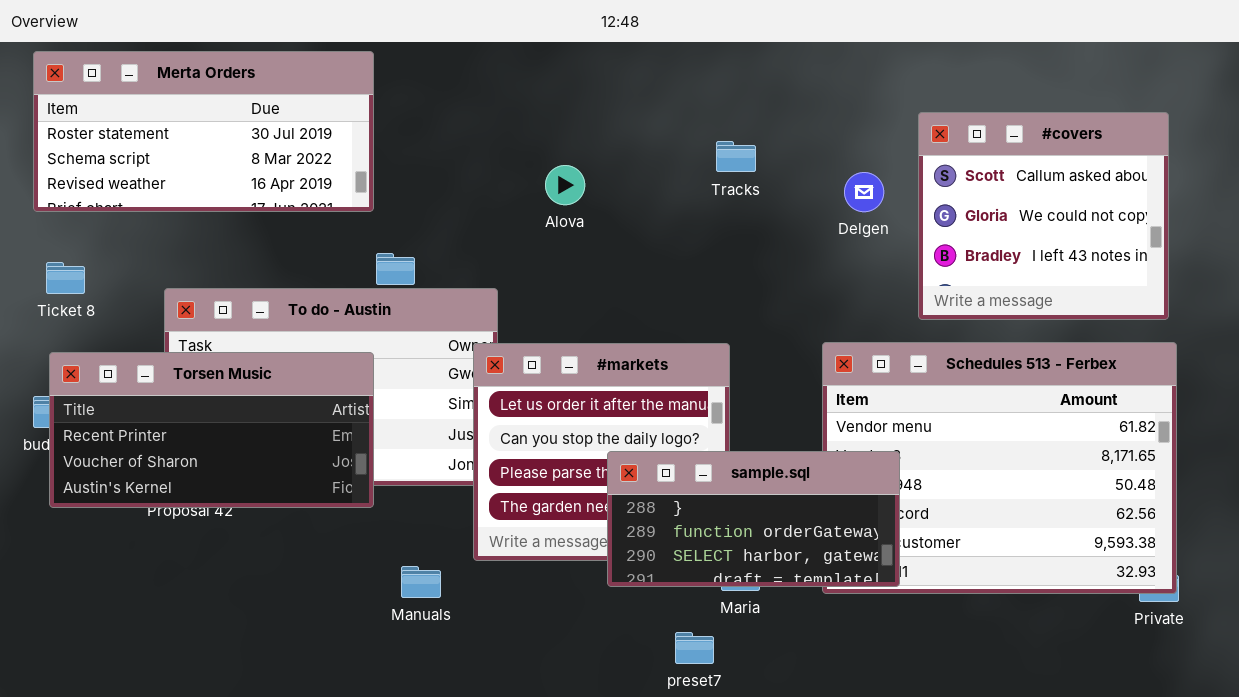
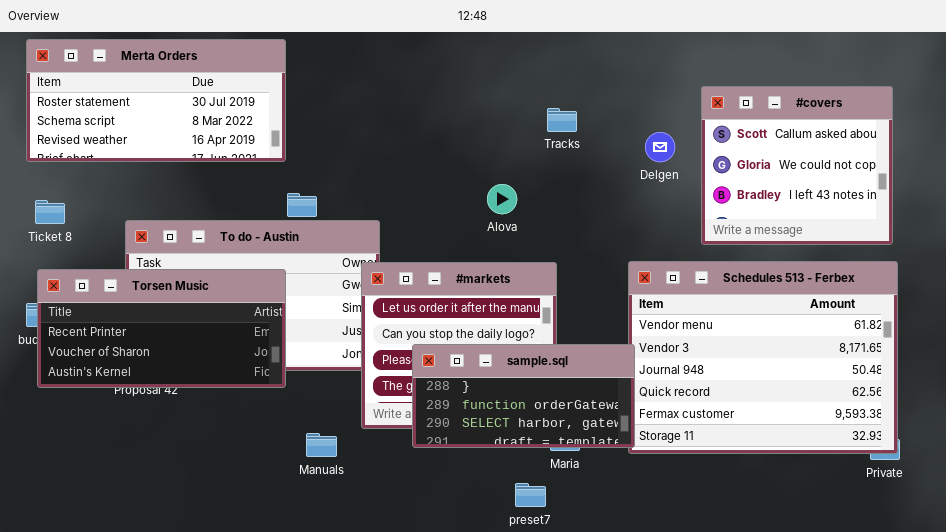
Alova: [545,165,585,205] -> [487,184,517,214], moved
sample.sql: [607,451,900,587] -> [412,344,635,448], moved

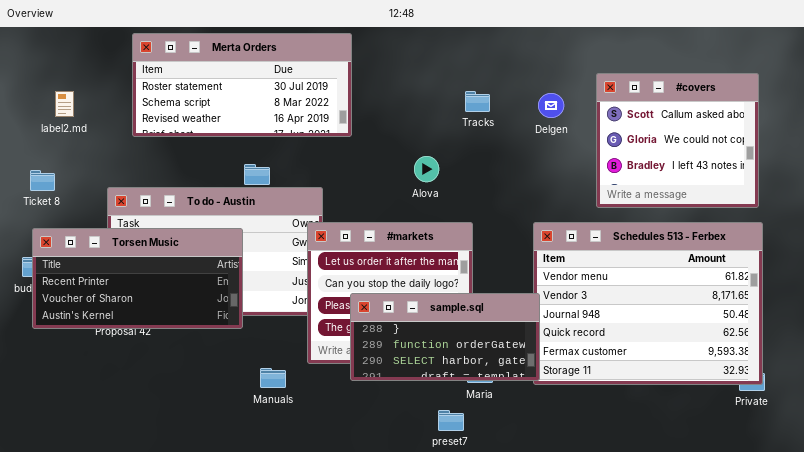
Merta Orders: [26,39,286,162] -> [132,33,352,137], moved
Delgen: [645,132,675,162] -> [538,93,564,118], moved

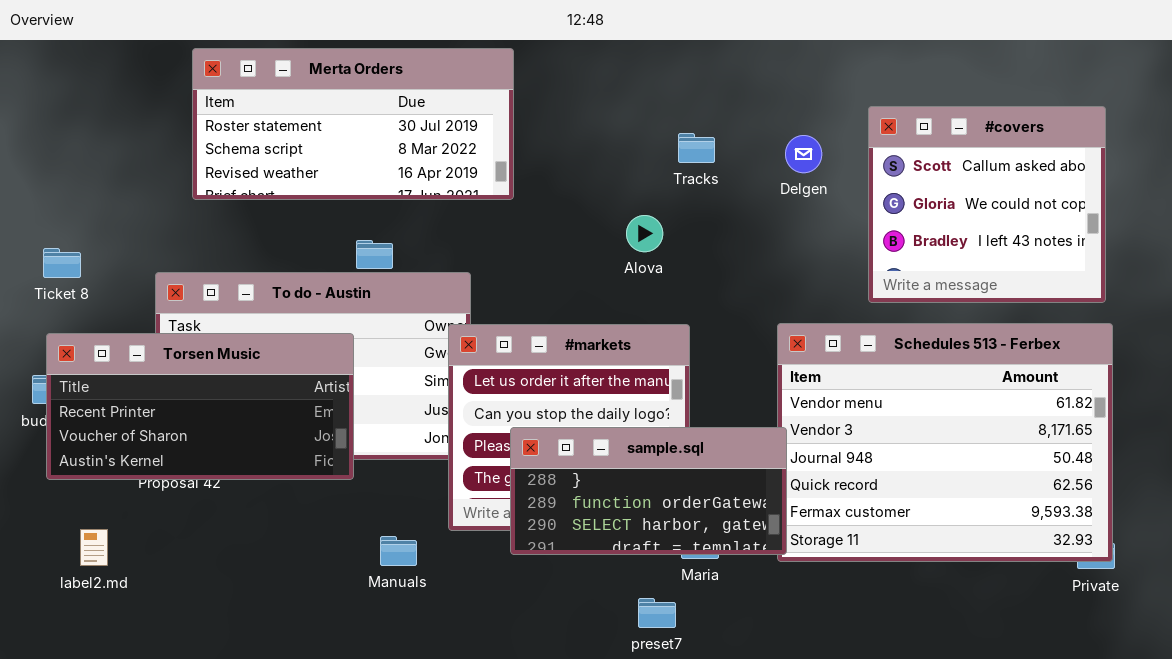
label2.md: [55,91,74,117] -> [80,529,108,566], moved
Alova: [414,156,439,182] -> [626,215,663,252], moved

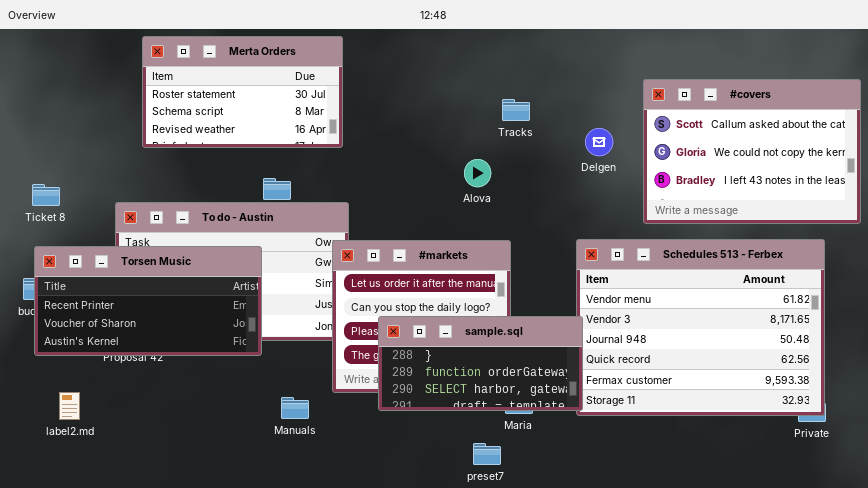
Merta Orders: [192,48,514,200] -> [142,36,343,148], resized
#covers: [868,106,1106,303] -> [643,79,861,224], resized
Delgen: [785,135,822,173] -> [585,128,613,156], moved

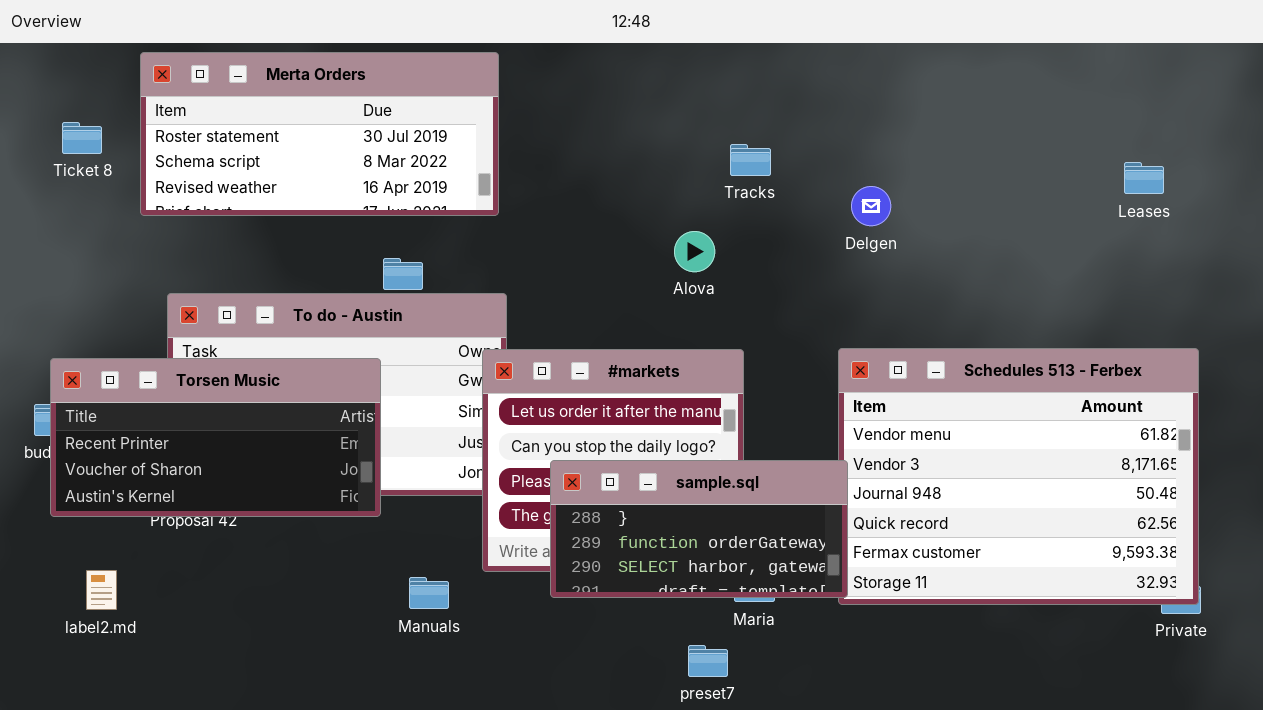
Merta Orders: [142,36,343,148] -> [140,52,499,216], resized
#covers: [643,79,861,224] -> none, closed
Ticket 8: [32,184,60,206] -> [62,122,102,154], moved

